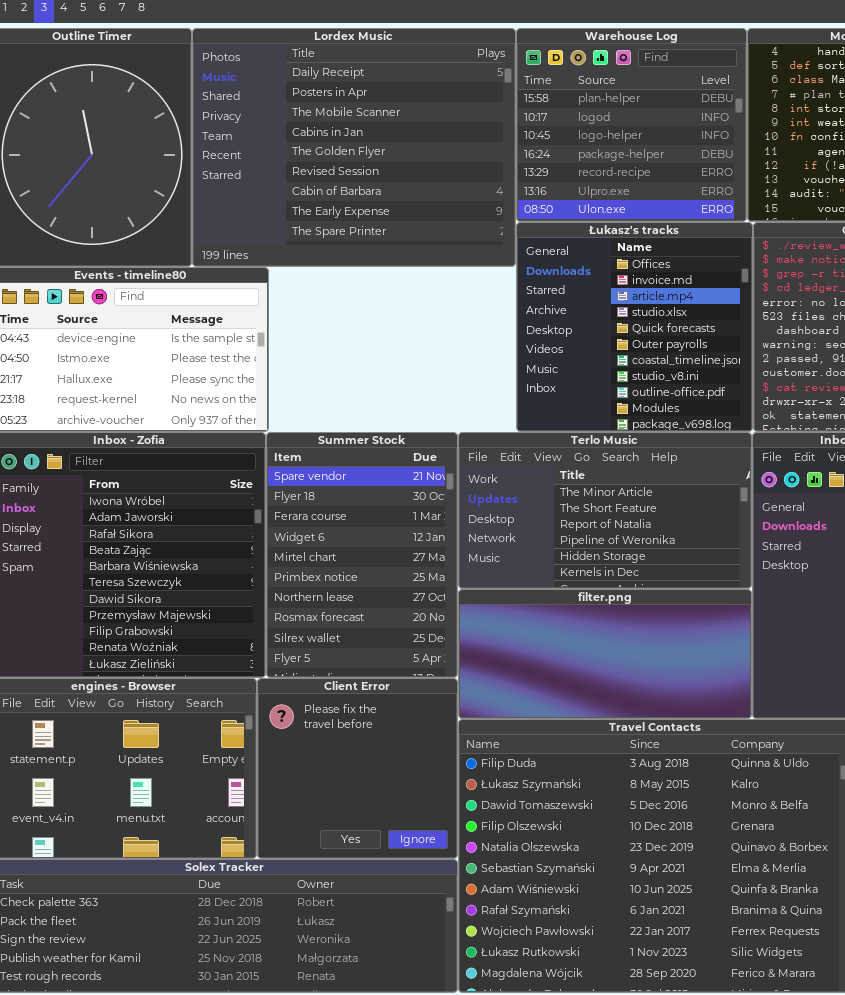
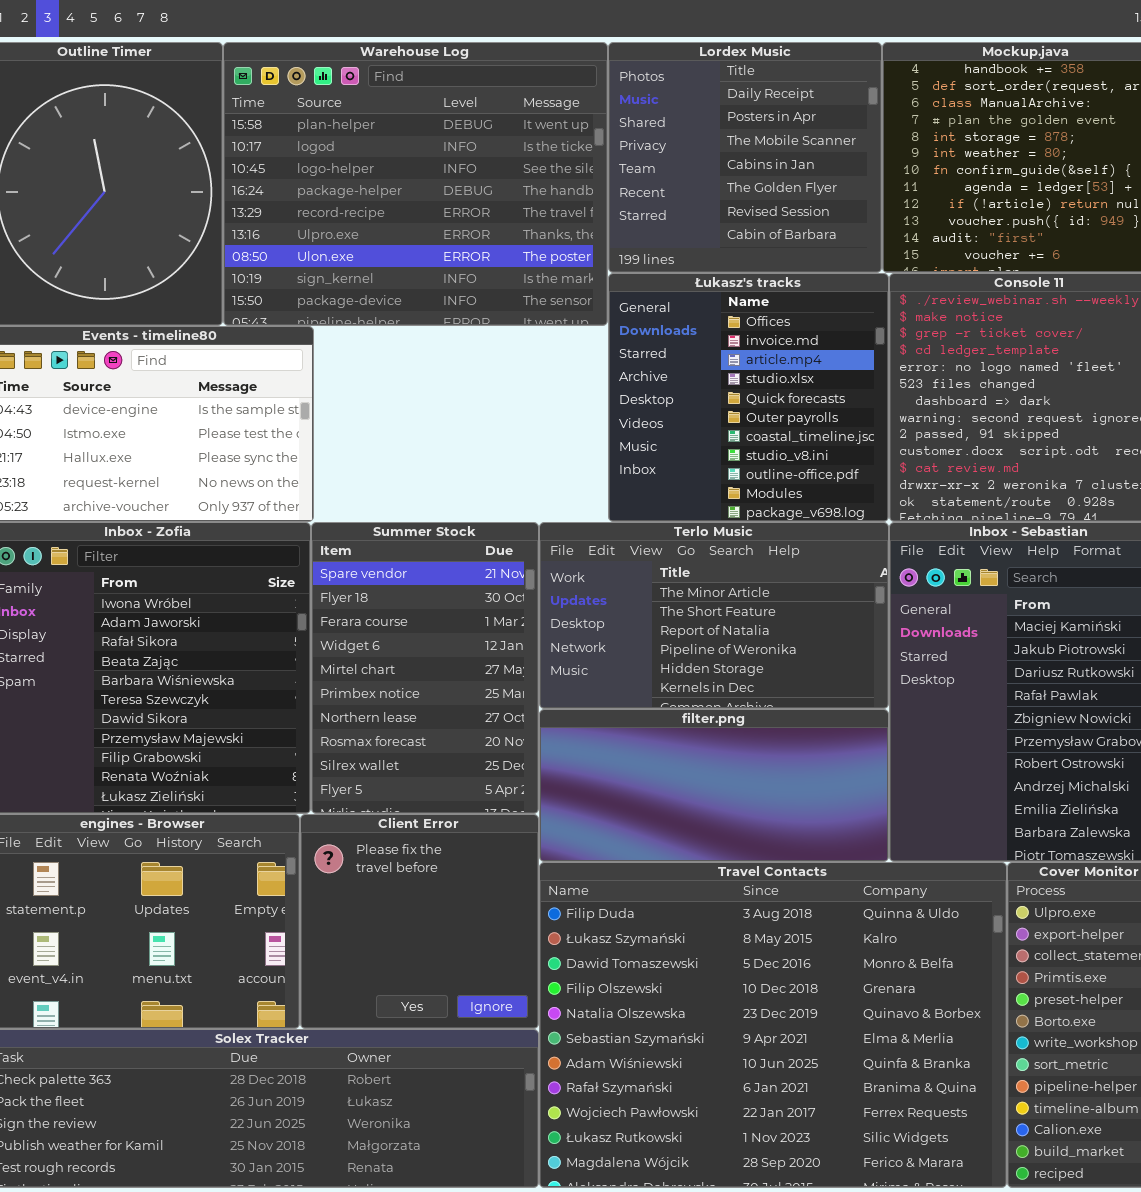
Lordex Music: [192,28,516,267] -> [608,42,882,273], moved, resized
Warehouse Log: [516,28,747,222] -> [223,42,608,326], moved, resized

